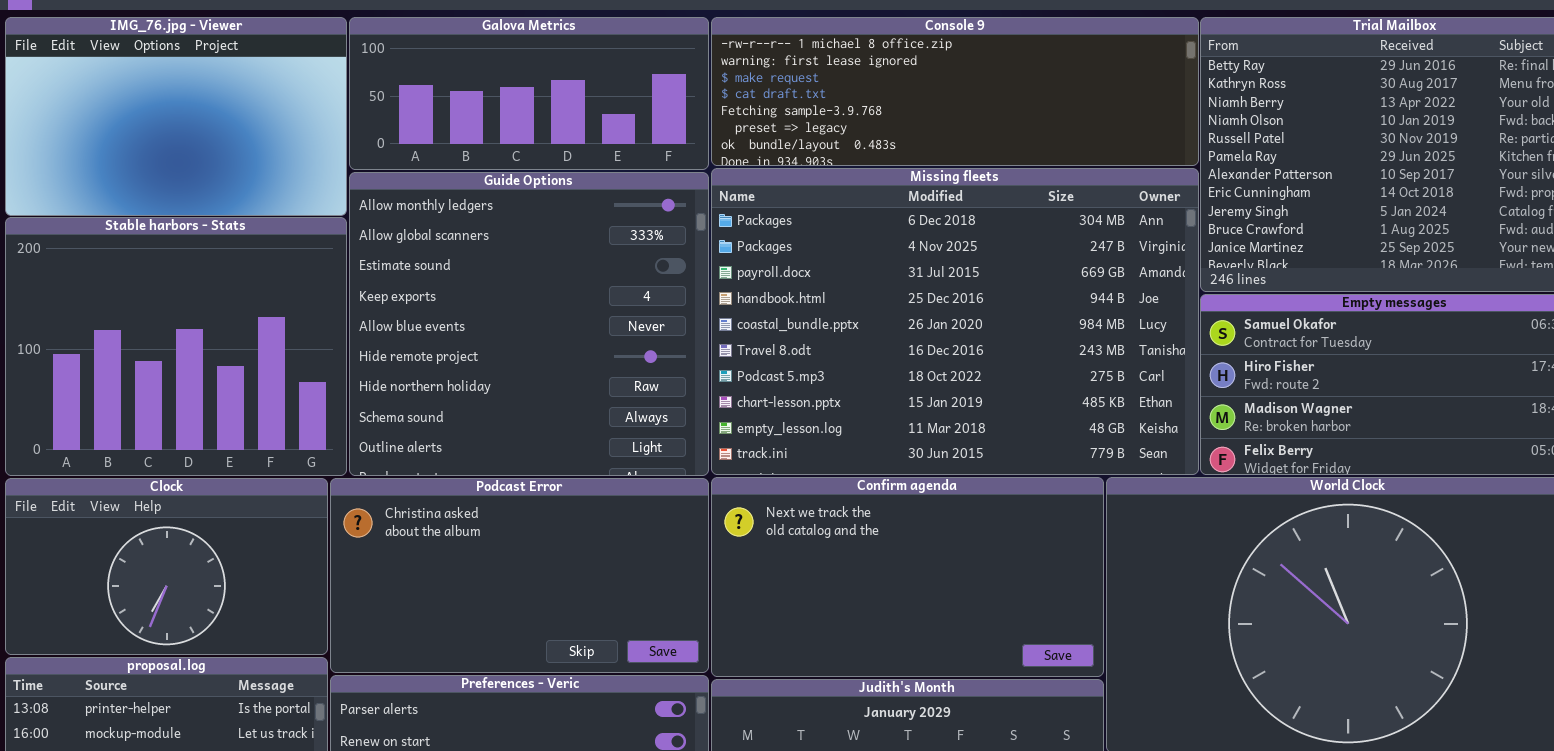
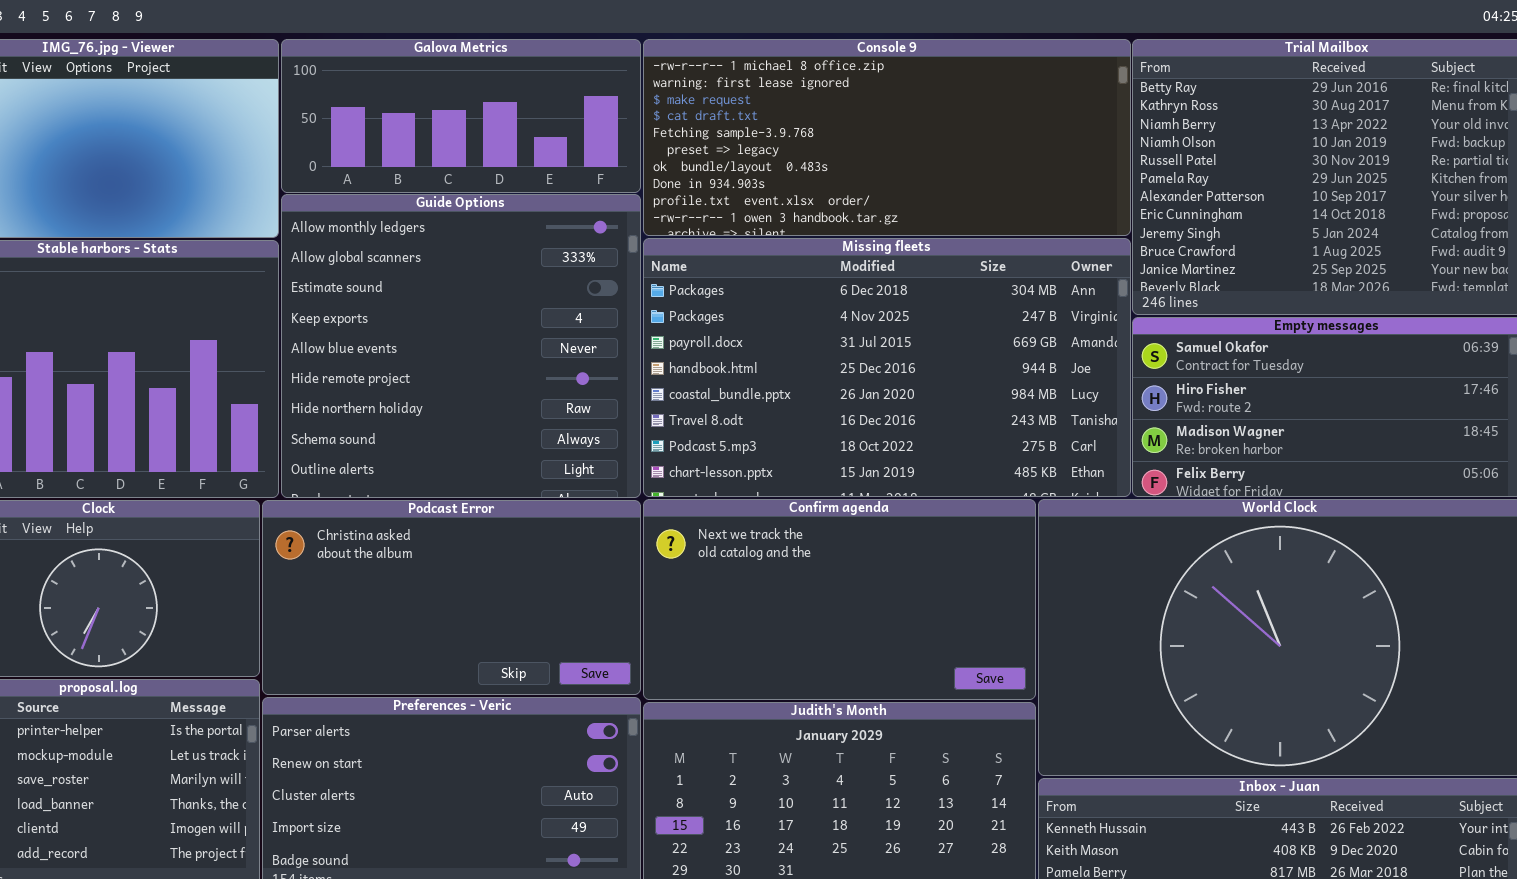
Console 9: [711,17,1199,166] -> [643,39,1131,236], resized
Missing fleets: [711,168,1199,475] -> [643,238,1131,497], resized

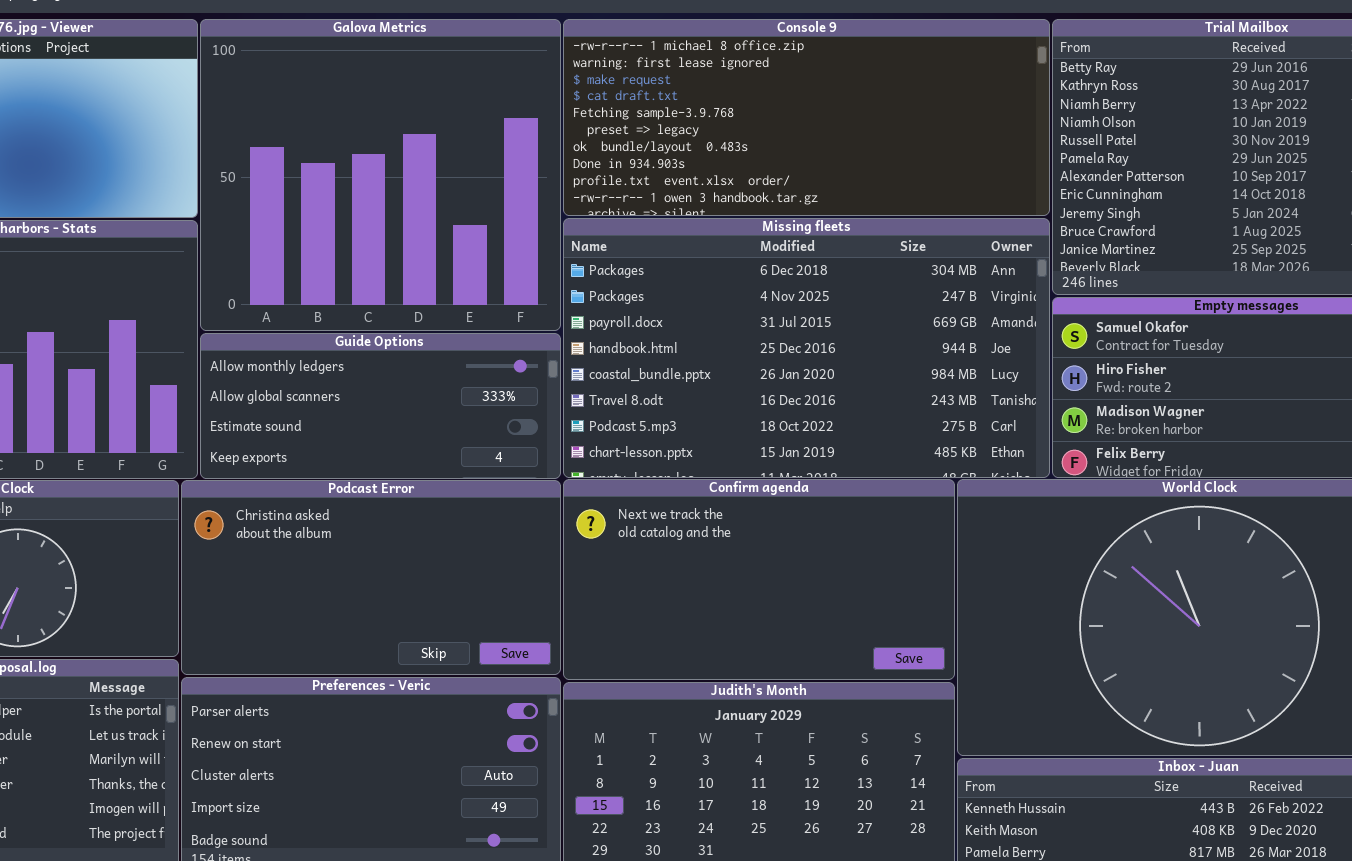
Galova Metrics: [281,39,641,193] -> [200,19,561,331], resized
Guide Options: [281,194,641,498] -> [200,333,561,479], resized

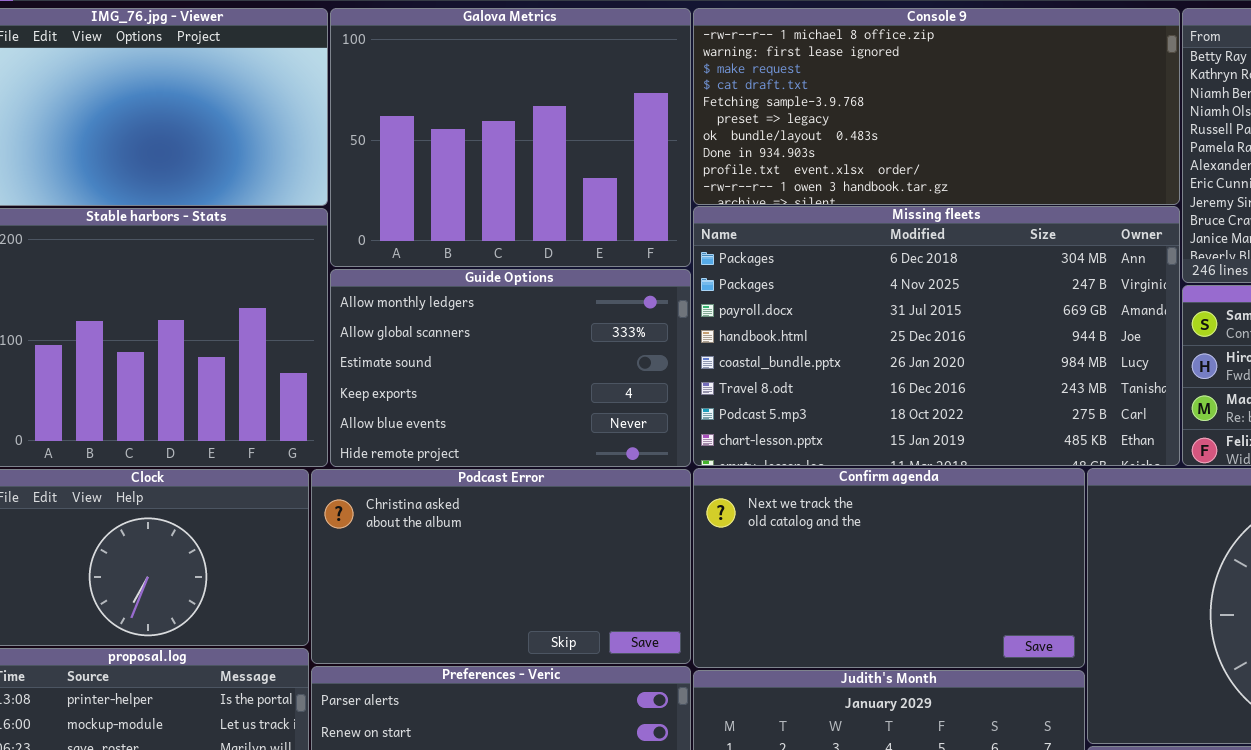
Galova Metrics: [200,19,561,331] -> [330,8,691,267], resized
Guide Options: [200,333,561,479] -> [330,269,691,467], resized

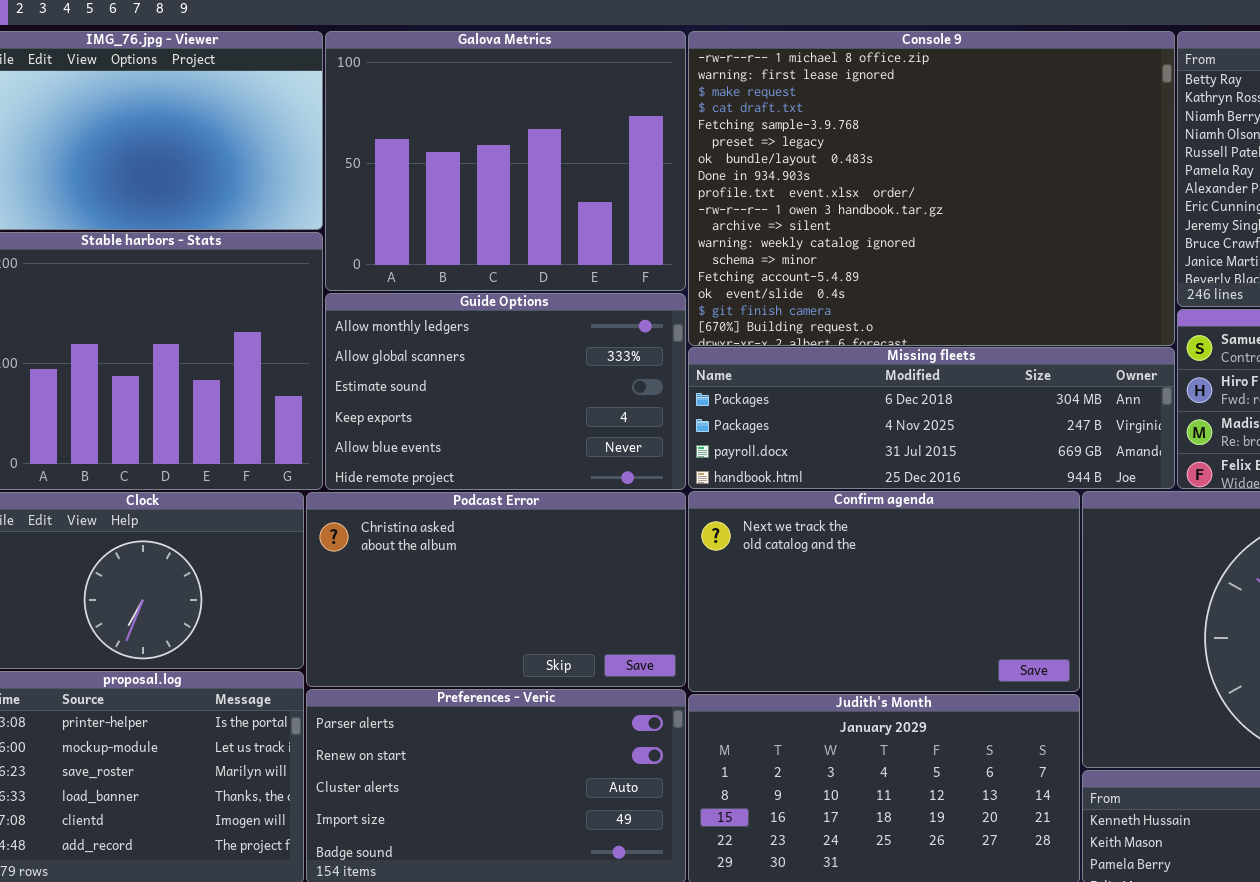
Console 9: [693,8,1180,205] -> [688,31,1175,346], resized
Missing fleets: [693,206,1180,466] -> [688,347,1175,489], resized

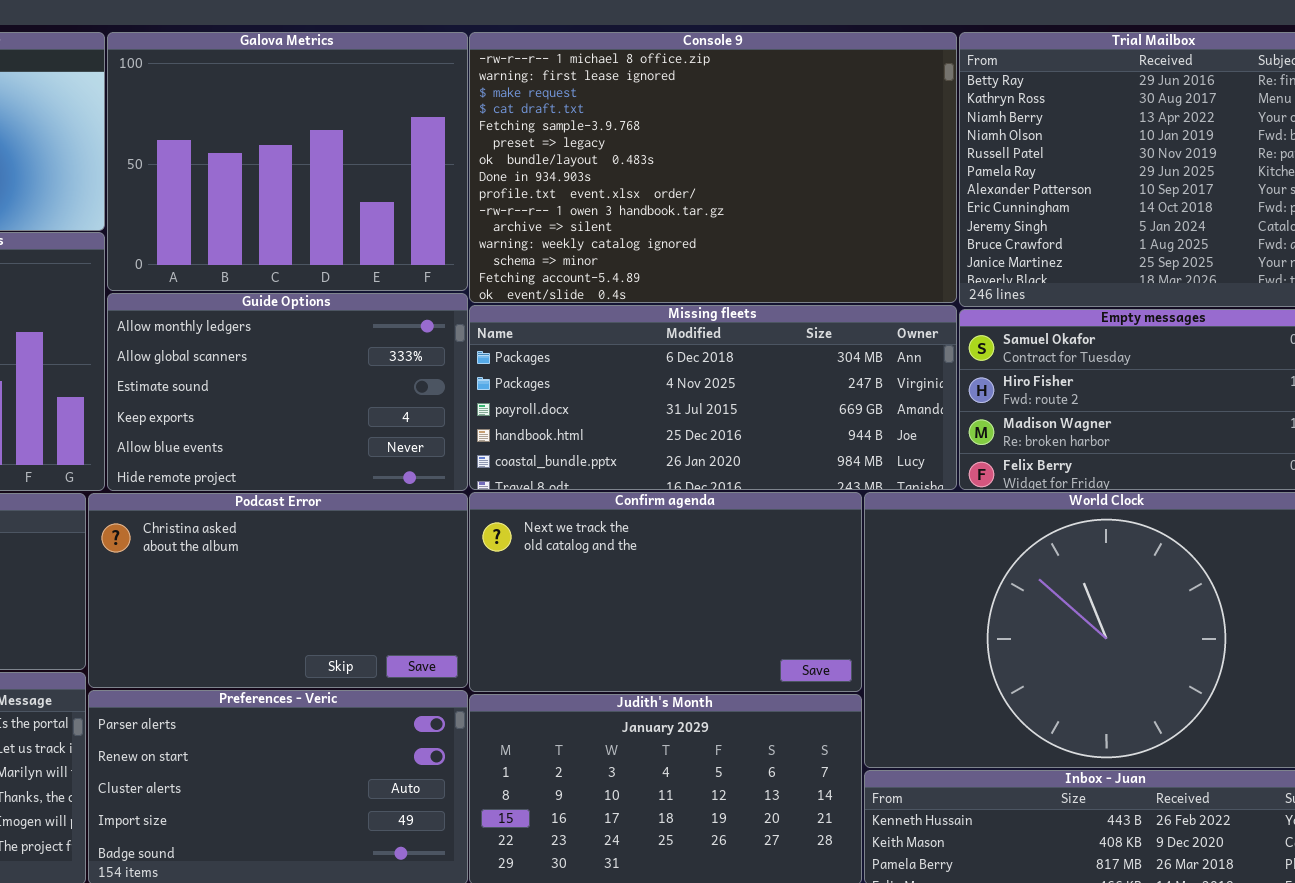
Console 9: [688,31,1175,346] -> [469,32,957,303], resized
Missing fleets: [688,347,1175,489] -> [469,305,957,490], resized

